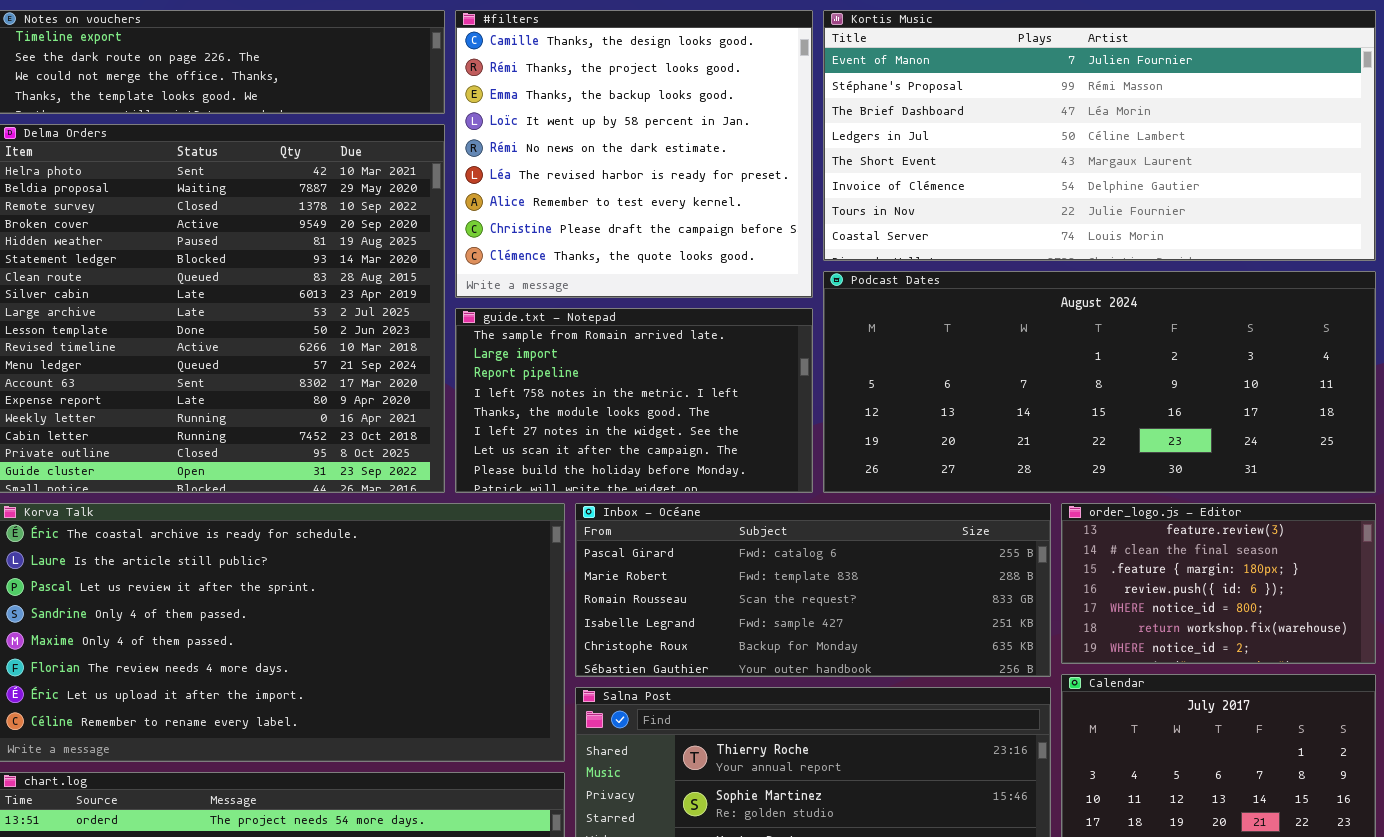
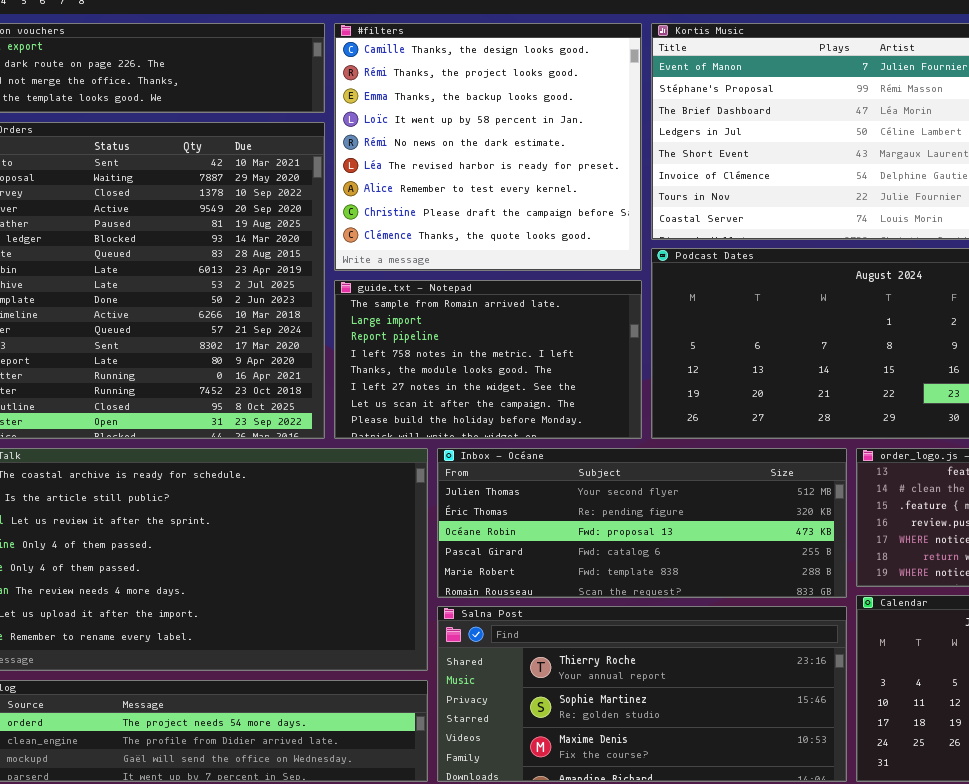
Inbox - Océane: [575,503,1051,677] -> [437,448,847,598], scrolled up 3 rows

